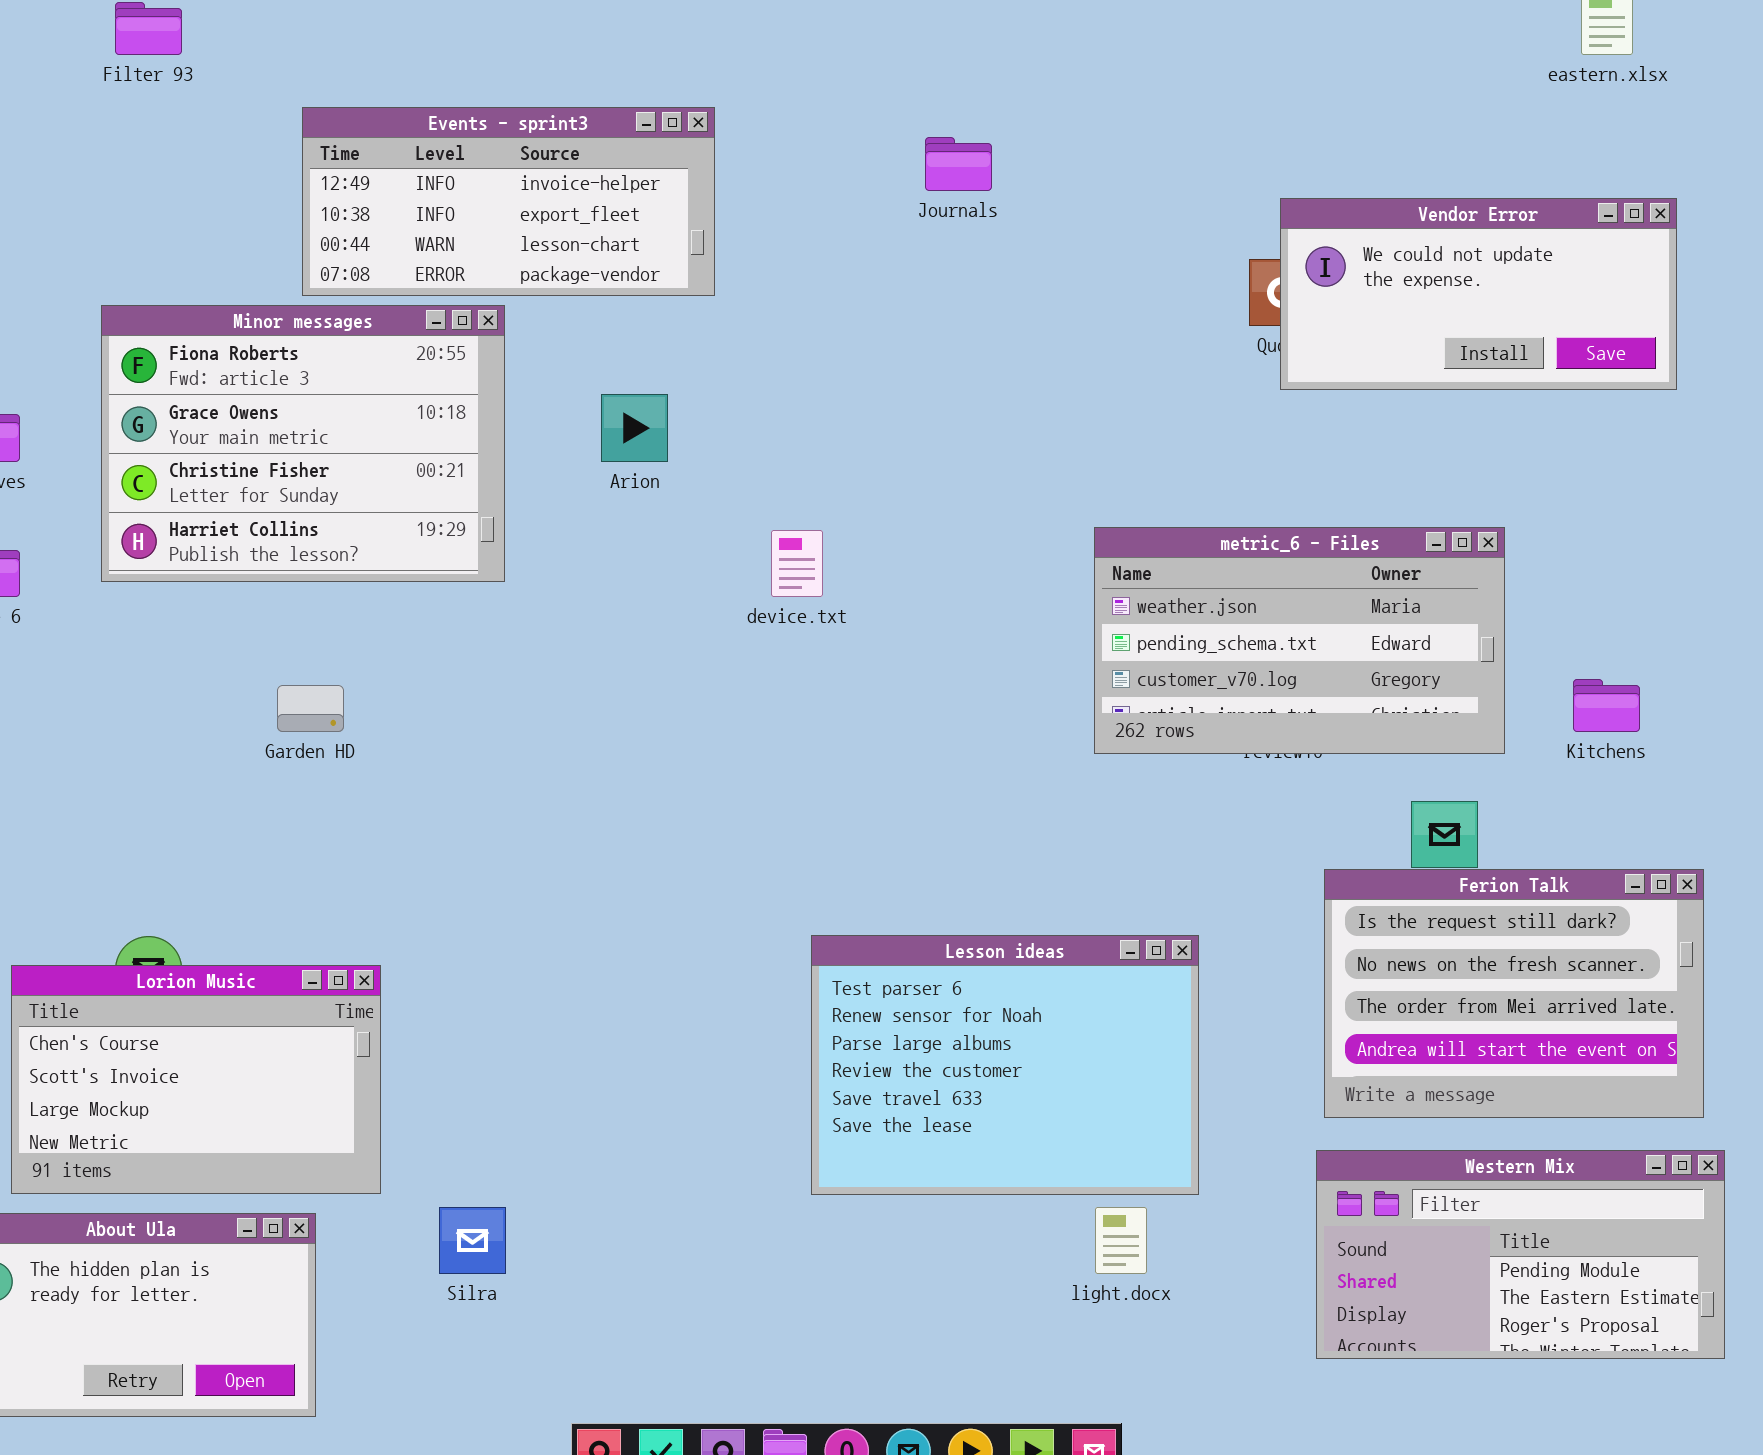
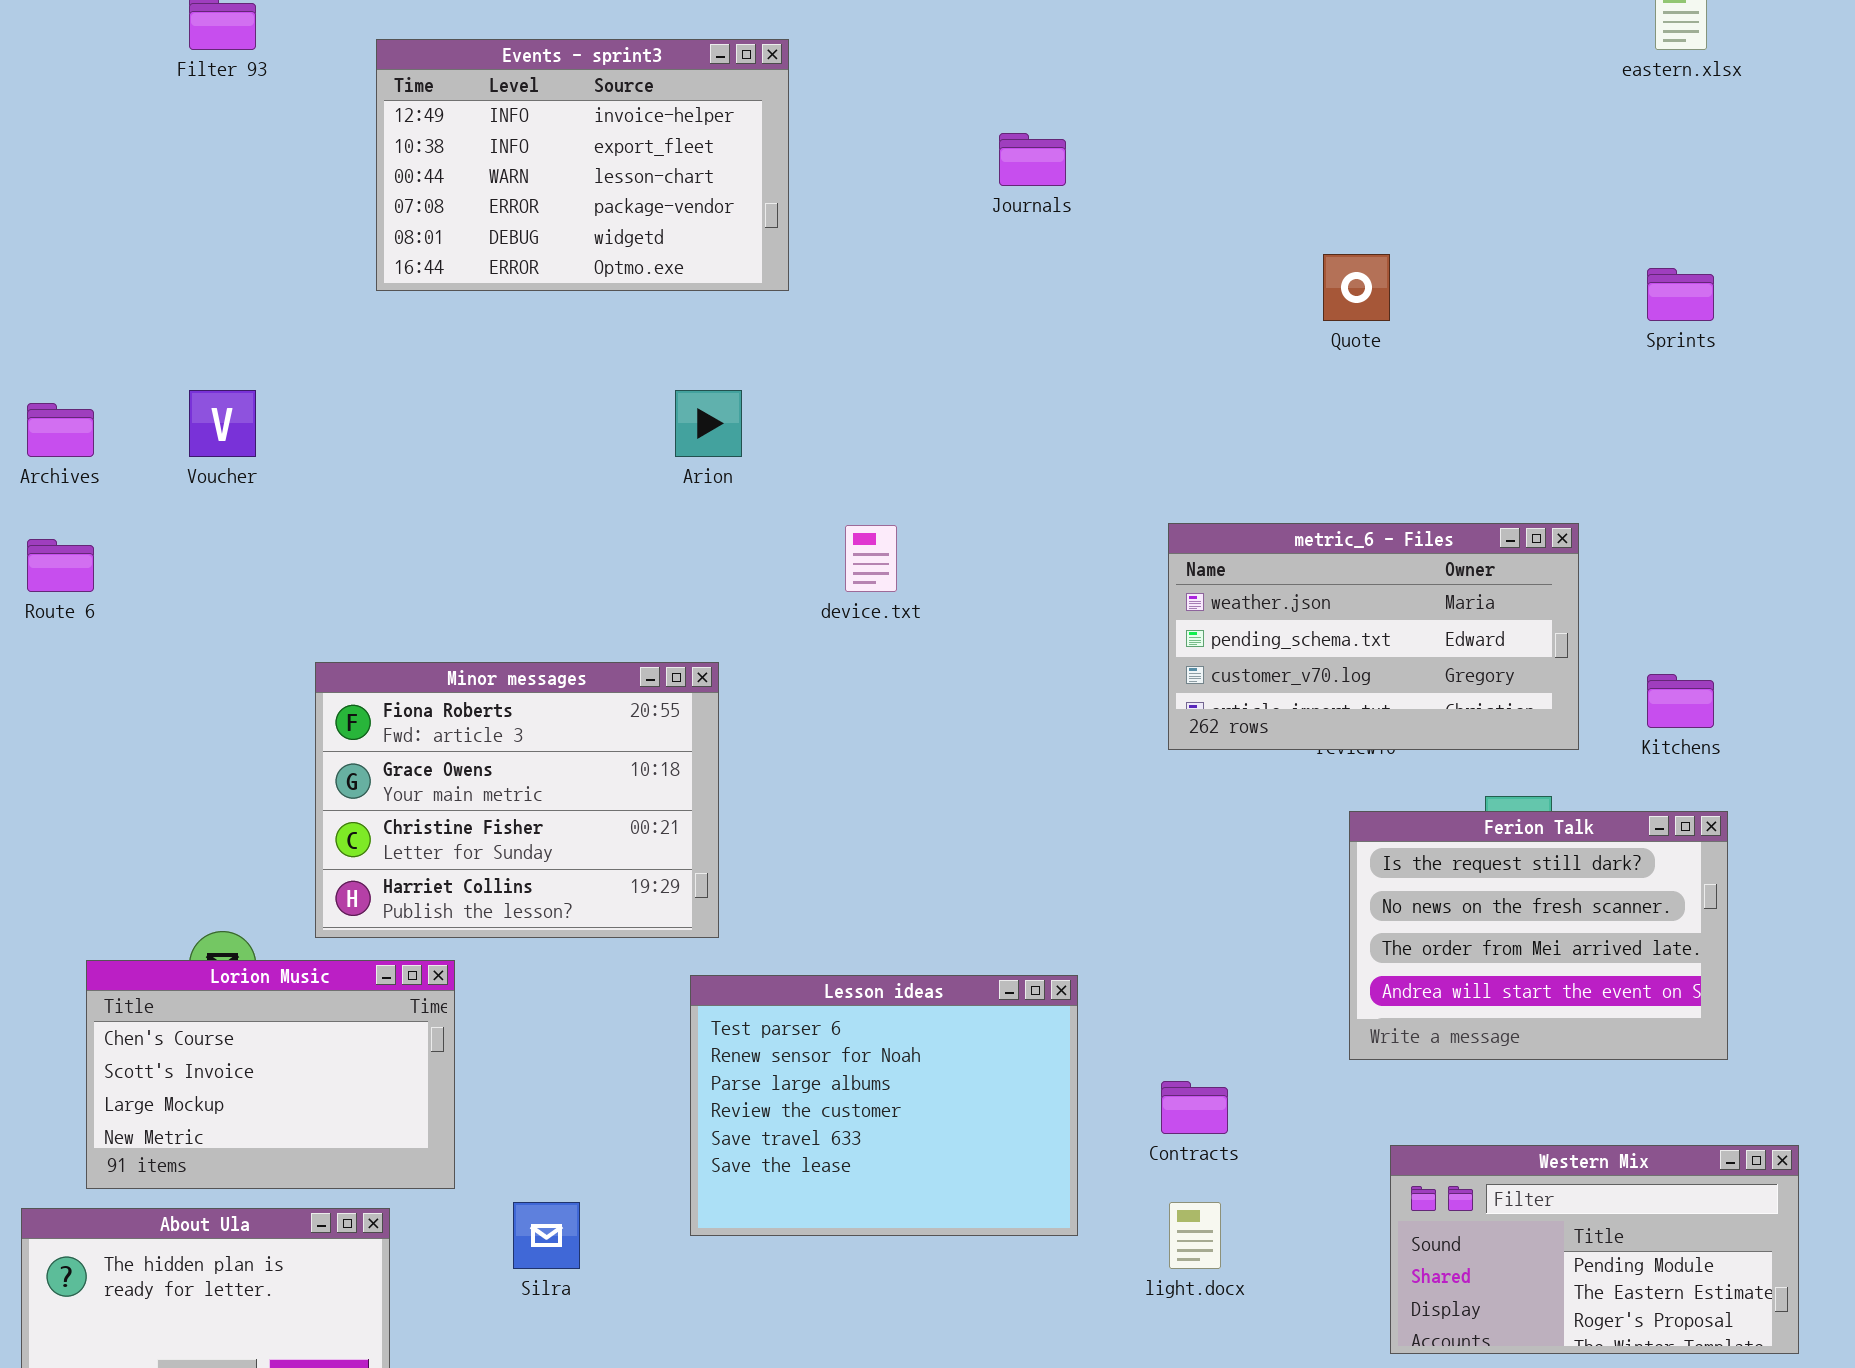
Events - sprint3: [302,107,715,296] -> [376,39,789,291], resized
Vendor Error: [1280,198,1677,390] -> none, closed
Minor messages: [101,305,505,582] -> [315,662,719,938], moved
Ferion Talk: [1324,869,1704,1118] -> [1349,811,1728,1060], moved
Lesson ideas: [811,935,1199,1195] -> [690,975,1078,1236], moved

